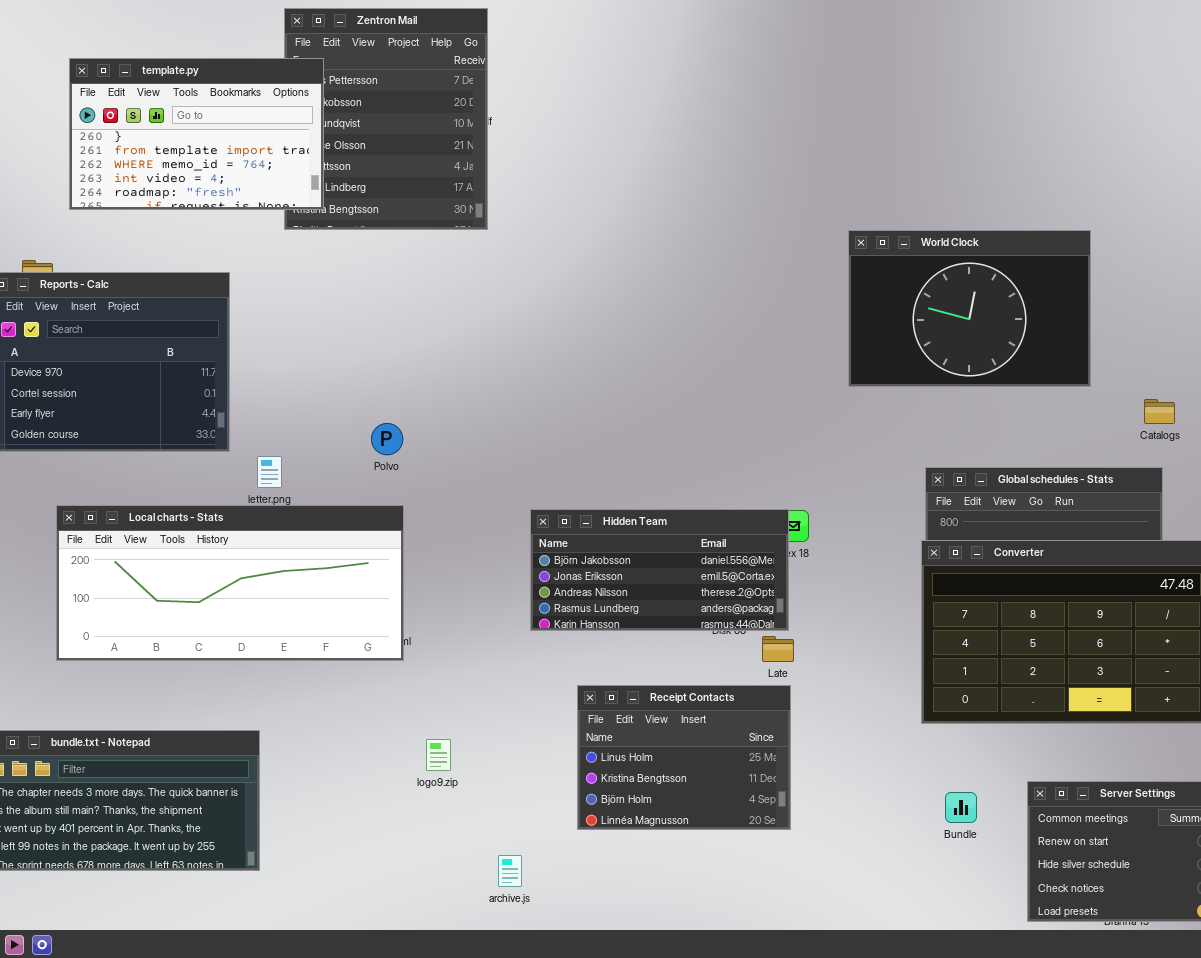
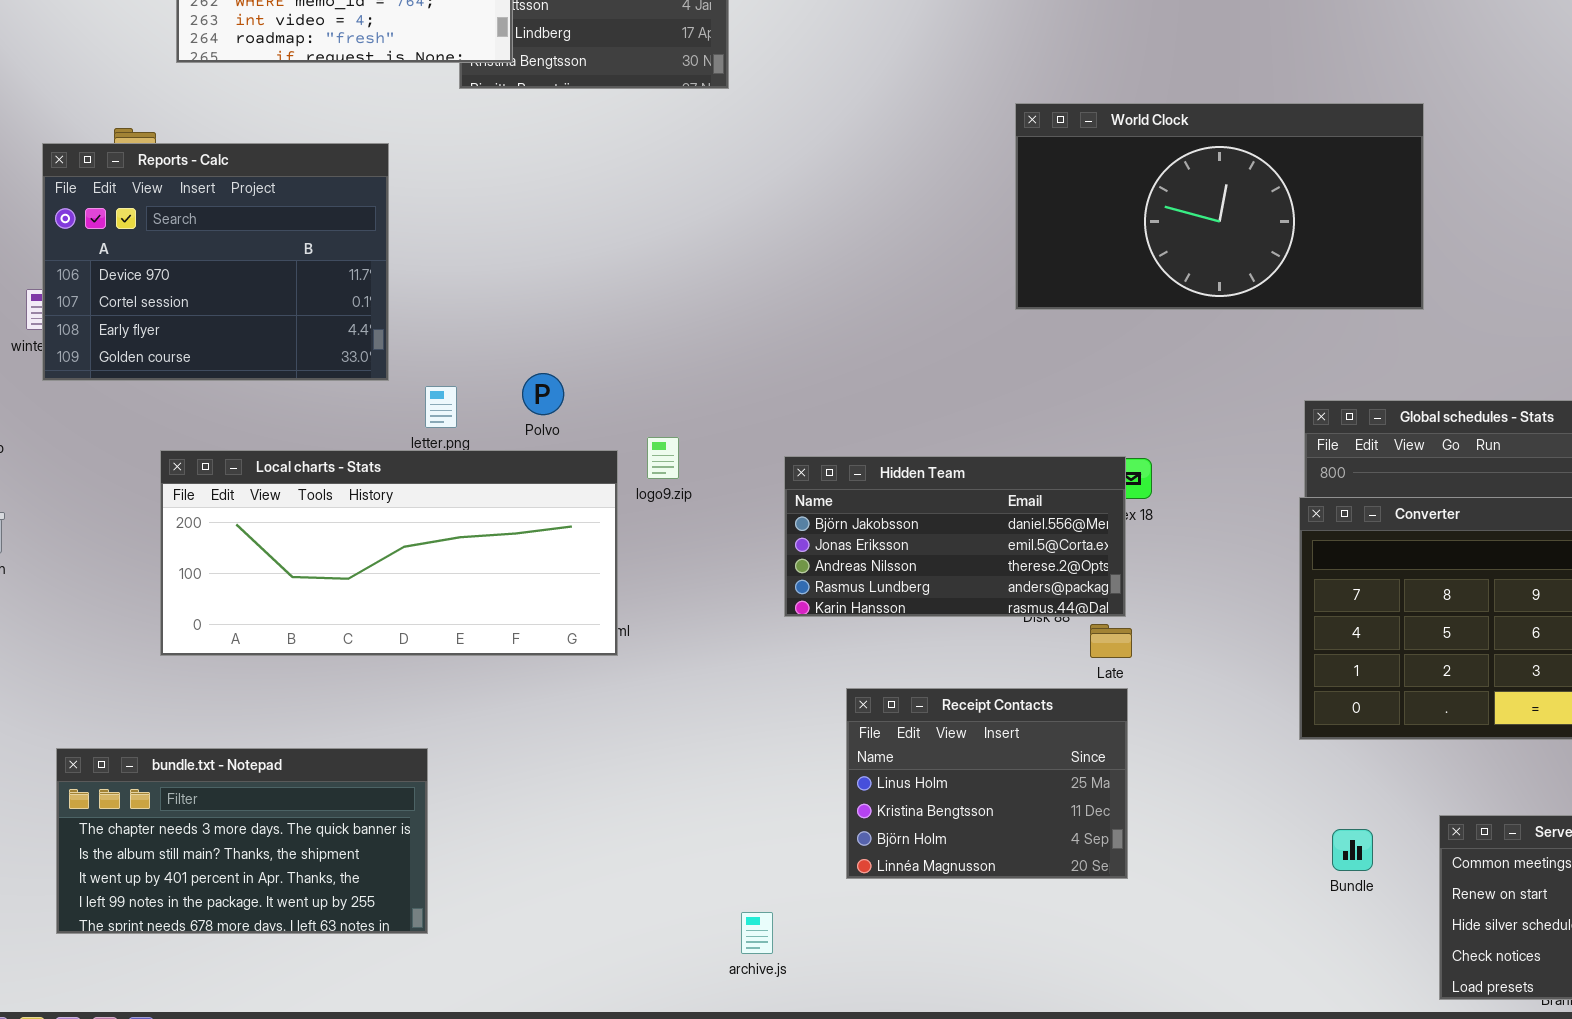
World Clock: [848,230,1091,387] -> [1015,103,1424,310], moved, resized
Polvo: [371,423,403,455] -> [522,373,564,415], moved
logo9.zip: [426,739,451,771] -> [647,437,679,479], moved

